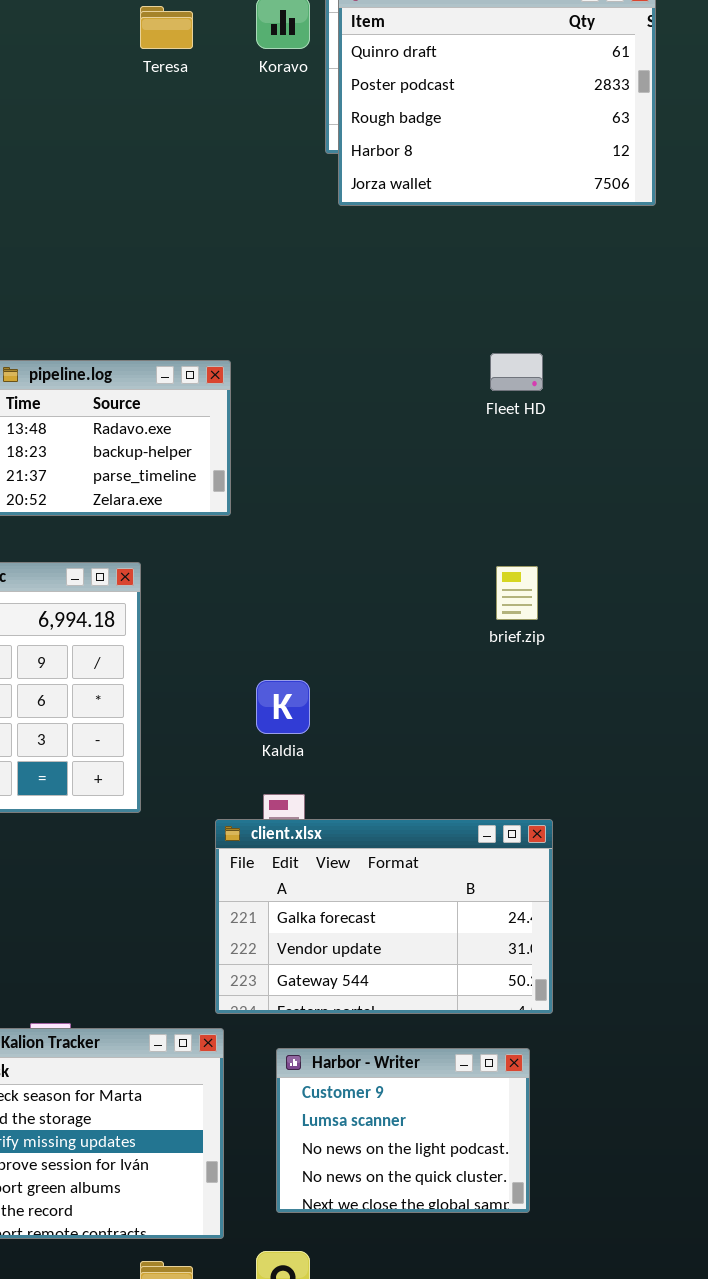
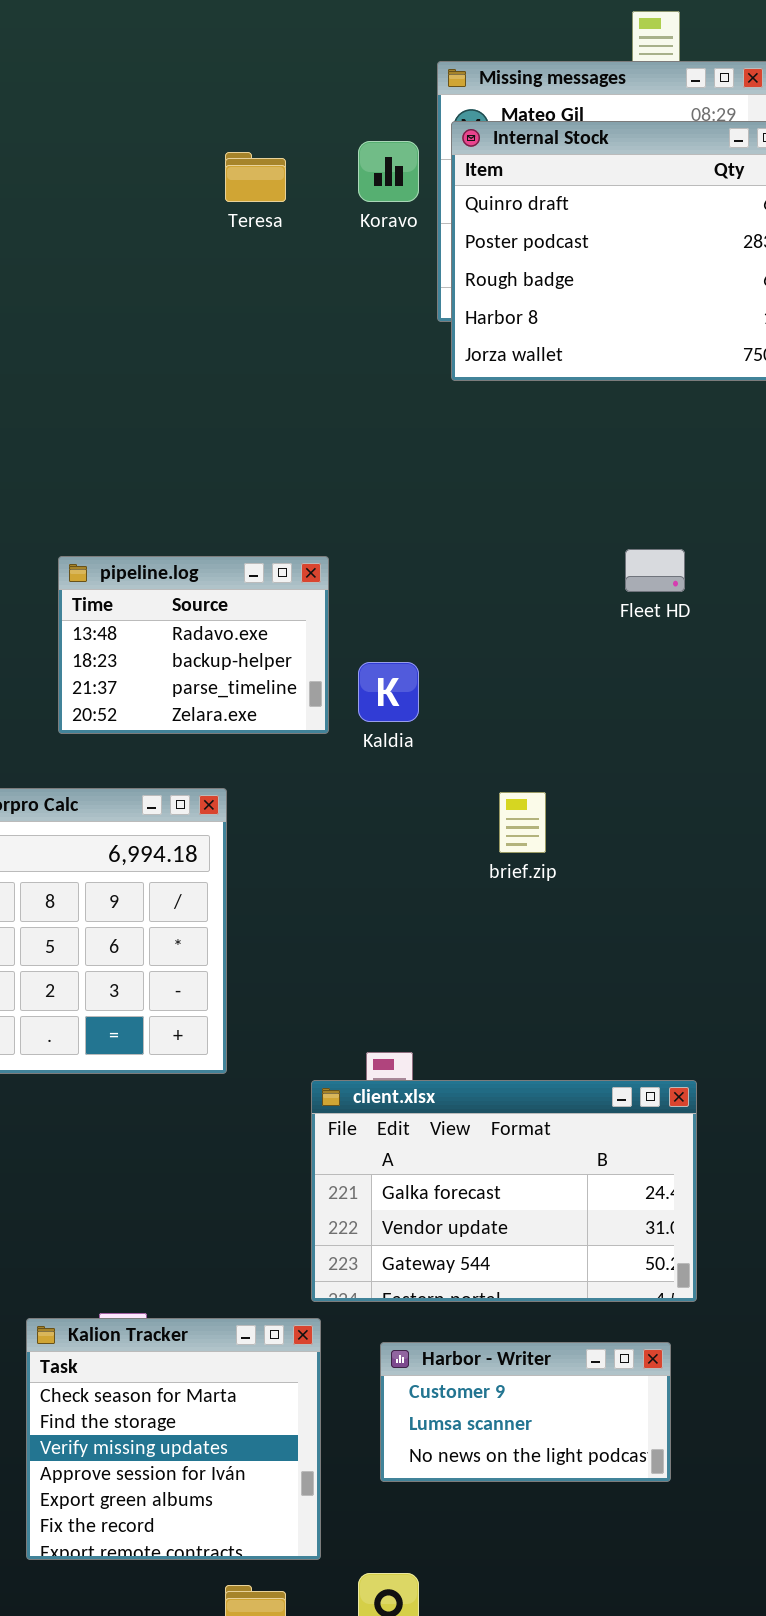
brief.zip: [496,566,538,620] -> [499,792,546,853], moved
Kaldia: [256,680,310,734] -> [358,662,419,722], moved
Harbor - Writer: [276,1048,530,1213] -> [380,1342,671,1482], resized

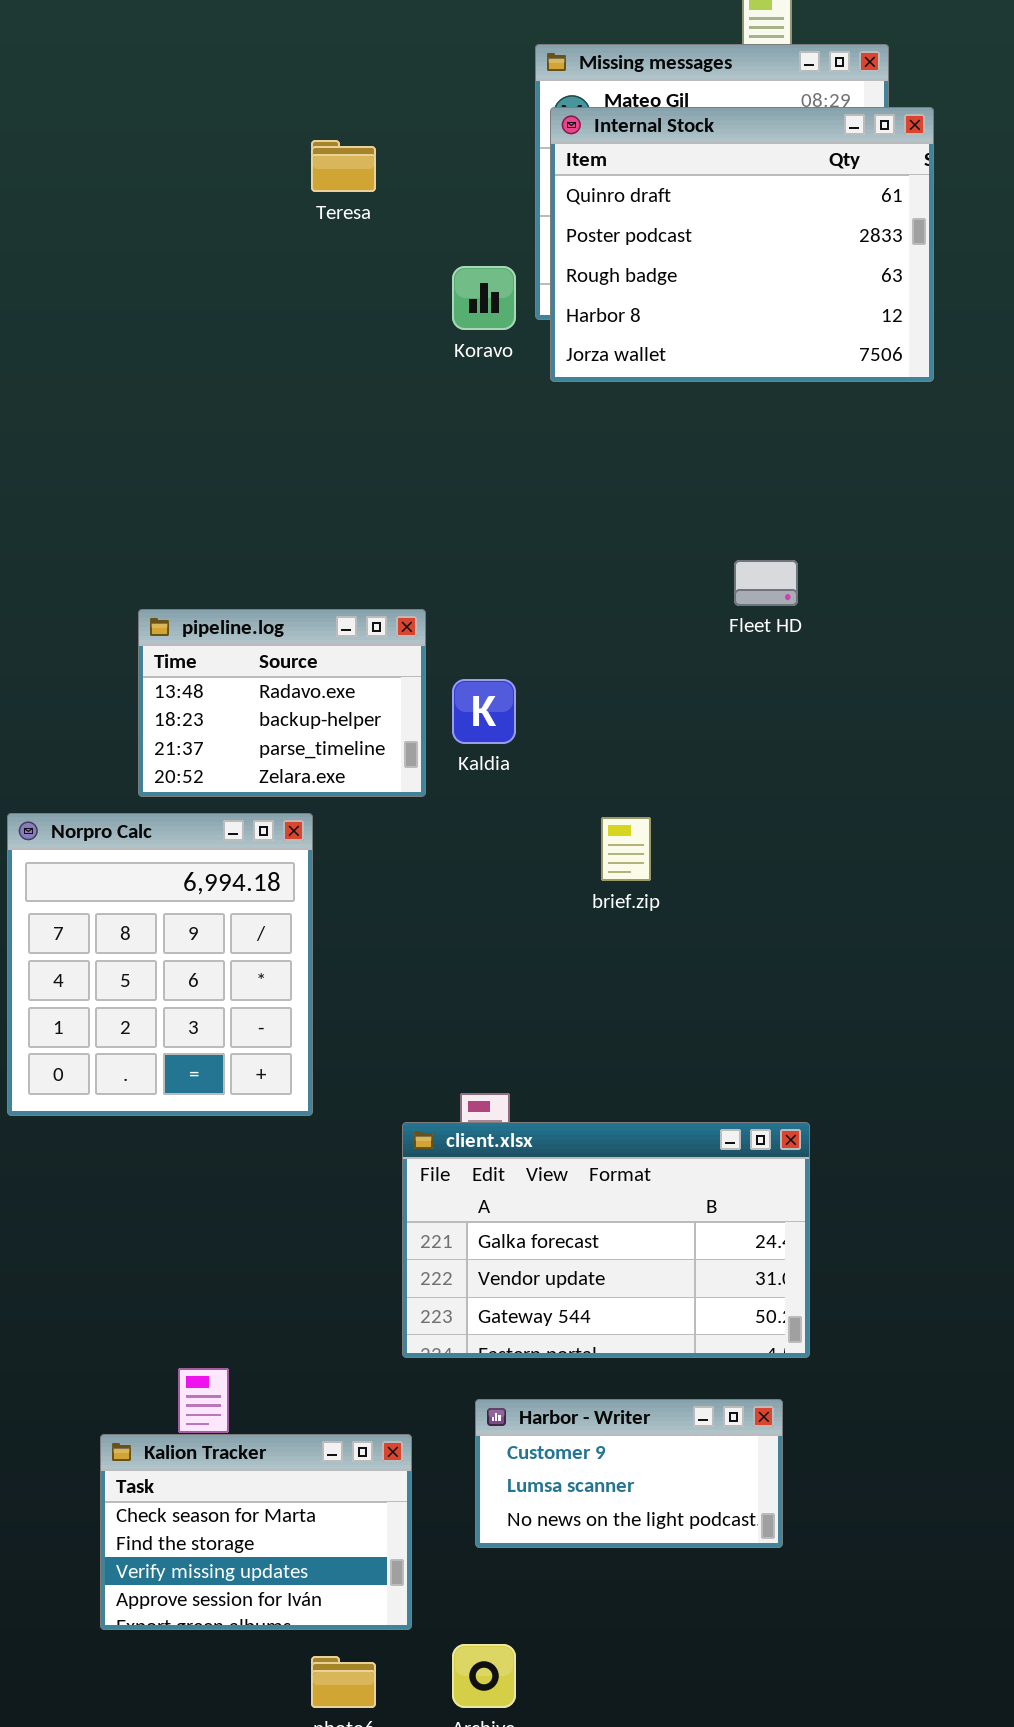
Koravo: [358,141,419,202] -> [452,266,516,330], moved
pipeline.log: [58,556,329,734] -> [138,609,426,797], moved
Kalion Tracker: [26,1318,321,1560] -> [100,1434,412,1630], resized

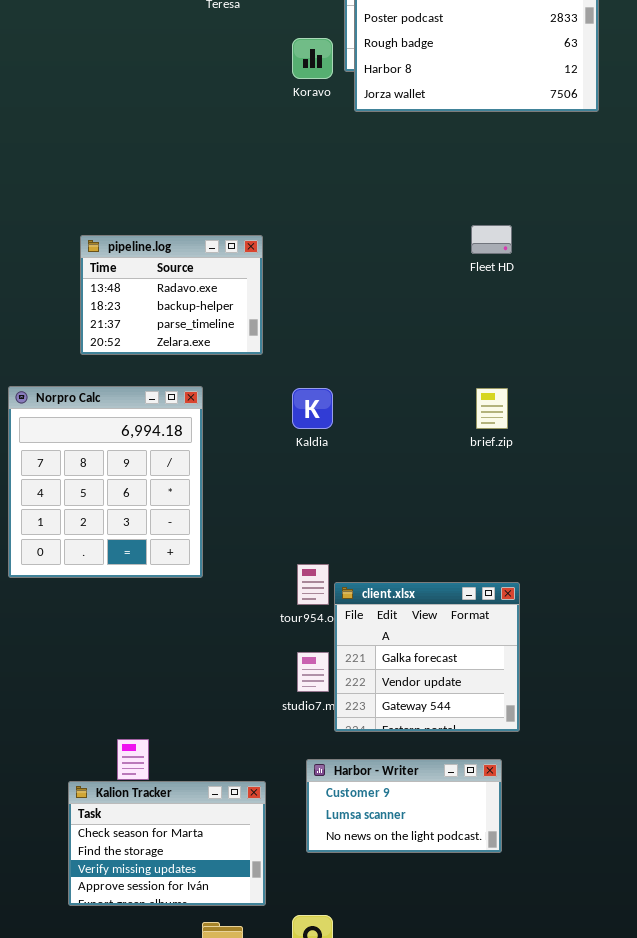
pipeline.log: [138,609,426,797] -> [80,235,263,355], moved
Kaldia: [452,679,516,744] -> [292,388,333,429], moved
brief.zip: [601,817,651,881] -> [476,388,508,429], moved
client.xlsx: [402,1122,810,1358] -> [334,582,520,732], resized

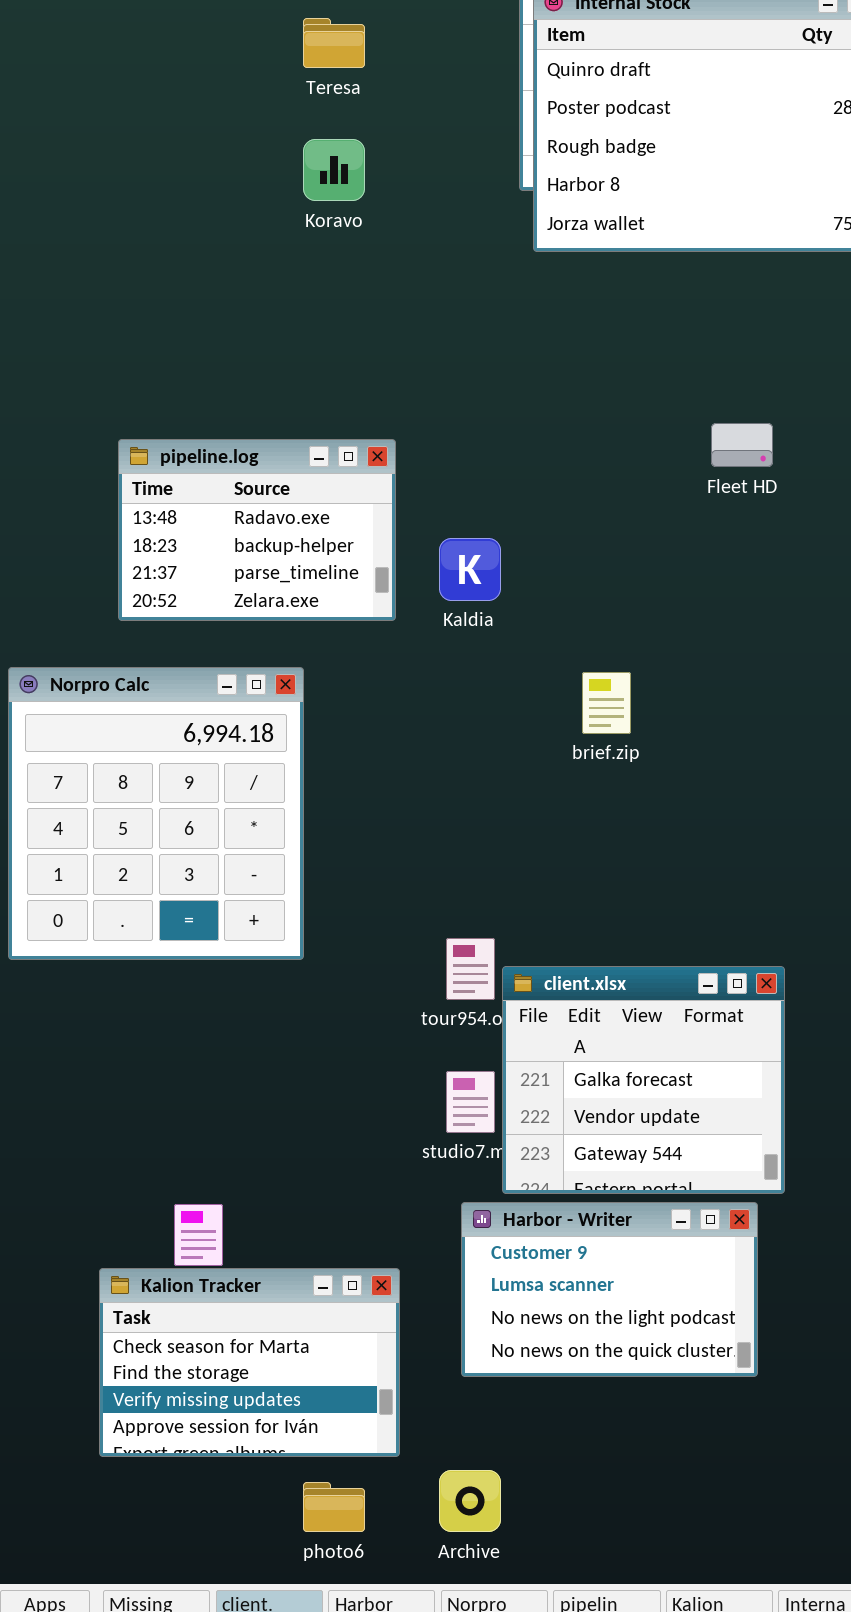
Koravo: [292,38,333,79] -> [303,139,365,201], moved
Kaldia: [292,388,333,429] -> [439,538,501,601], moved
brief.zip: [476,388,508,429] -> [582,672,631,734], moved
Harbor - Writer: [306,759,502,853] -> [461,1202,758,1377], resized

